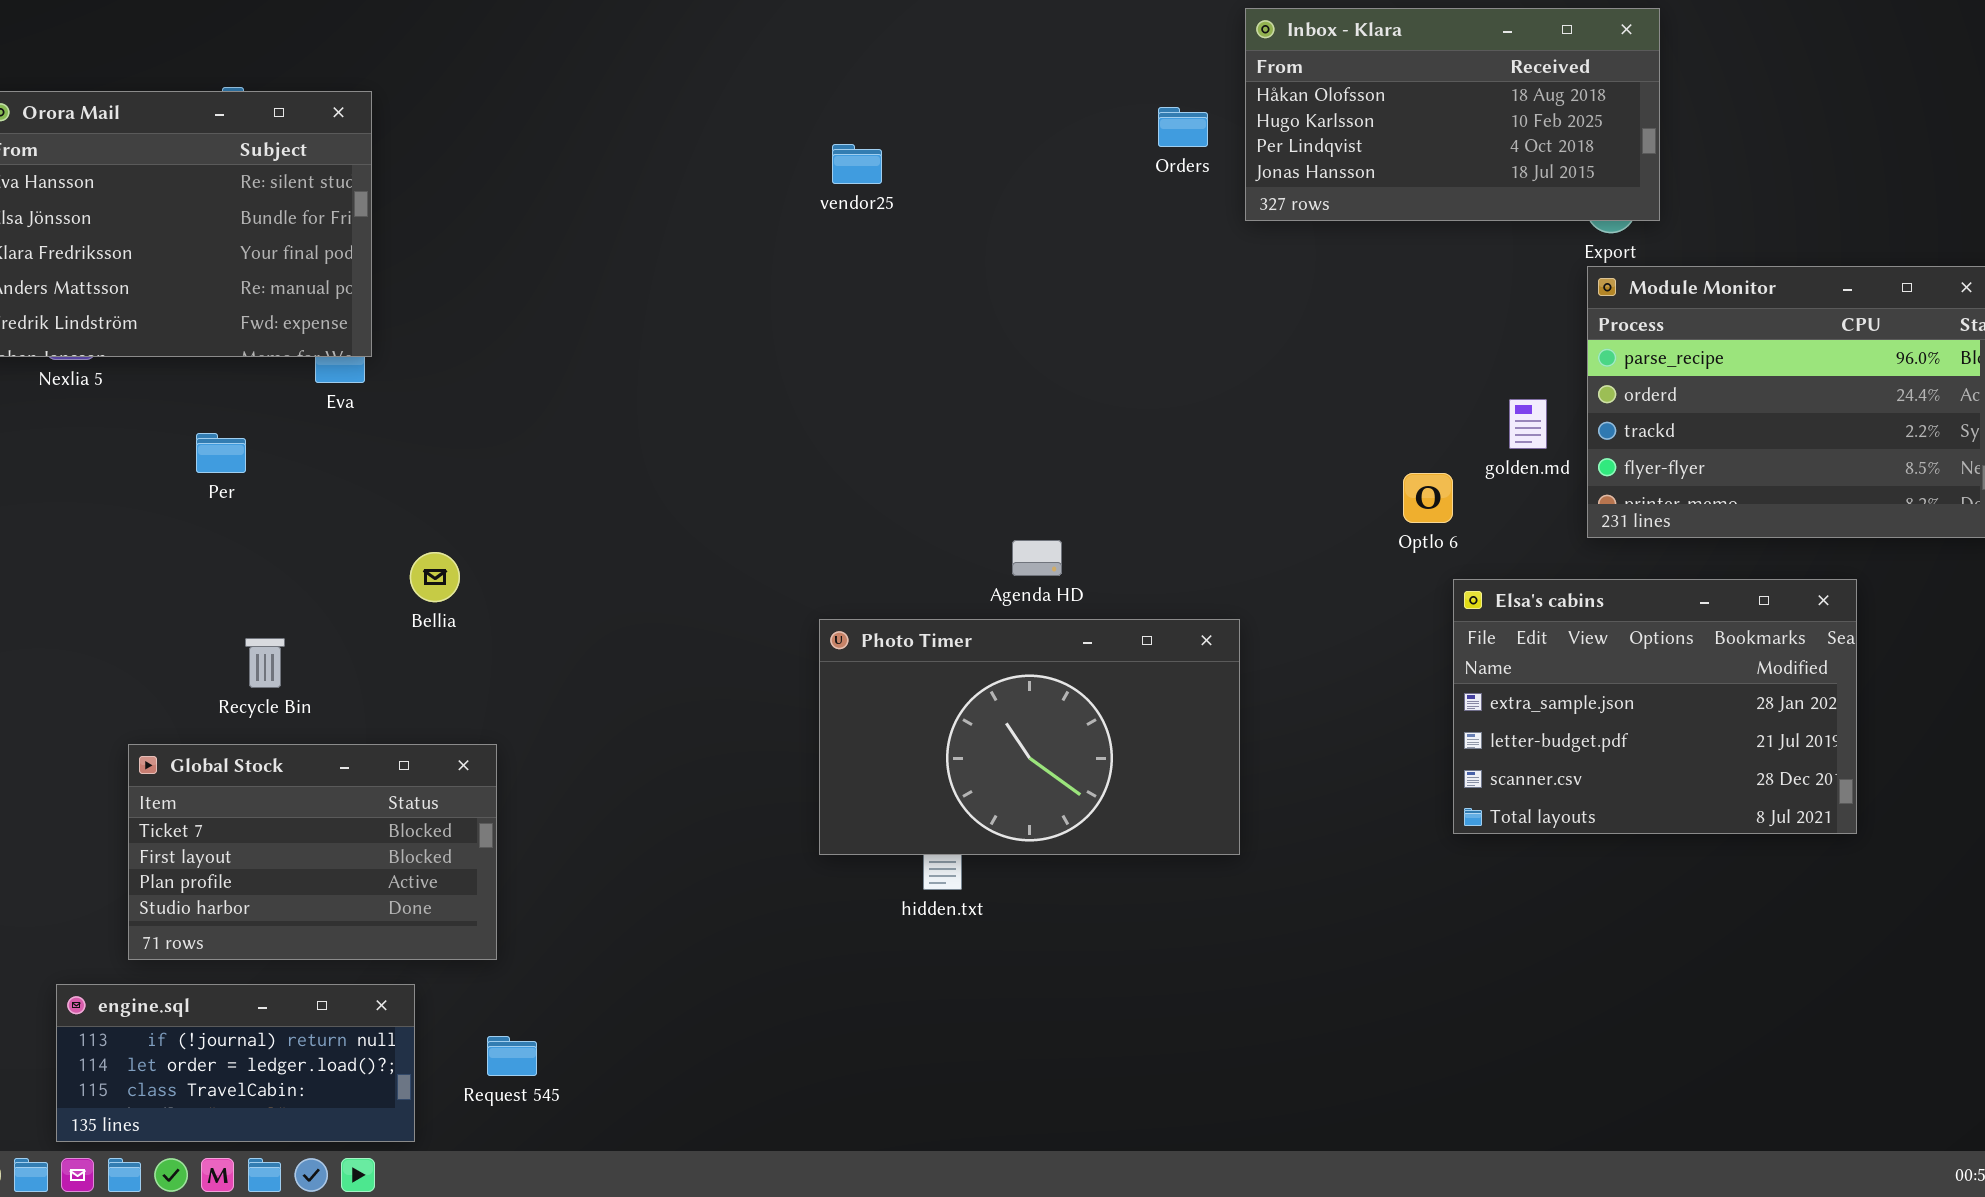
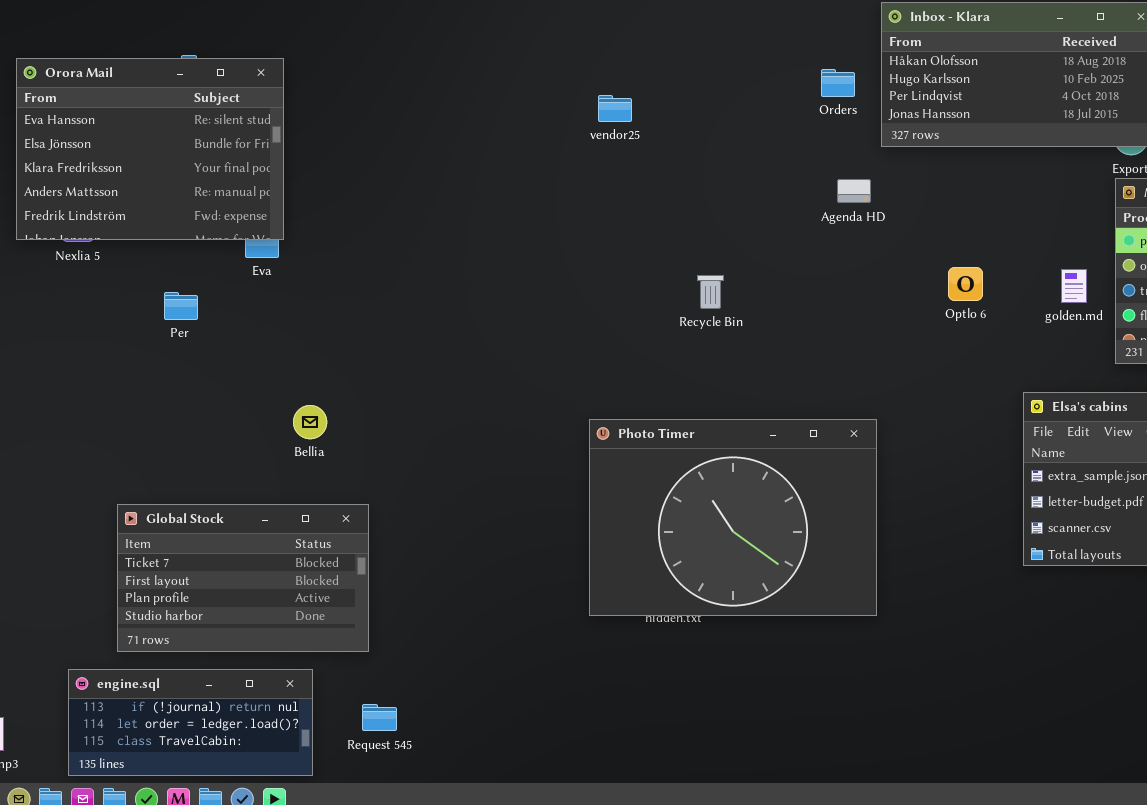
Optlo 6: [1403,473,1453,523] -> [948,267,983,301], moved
Agenda HD: [1012,540,1062,576] -> [837,179,871,203], moved
Bellia: [410,552,460,602] -> [293,405,327,439], moved
Photo Timer: [819,619,1240,855] -> [589,419,877,616], resized
Recycle Bin: [245,638,285,688] -> [697,275,724,309], moved

